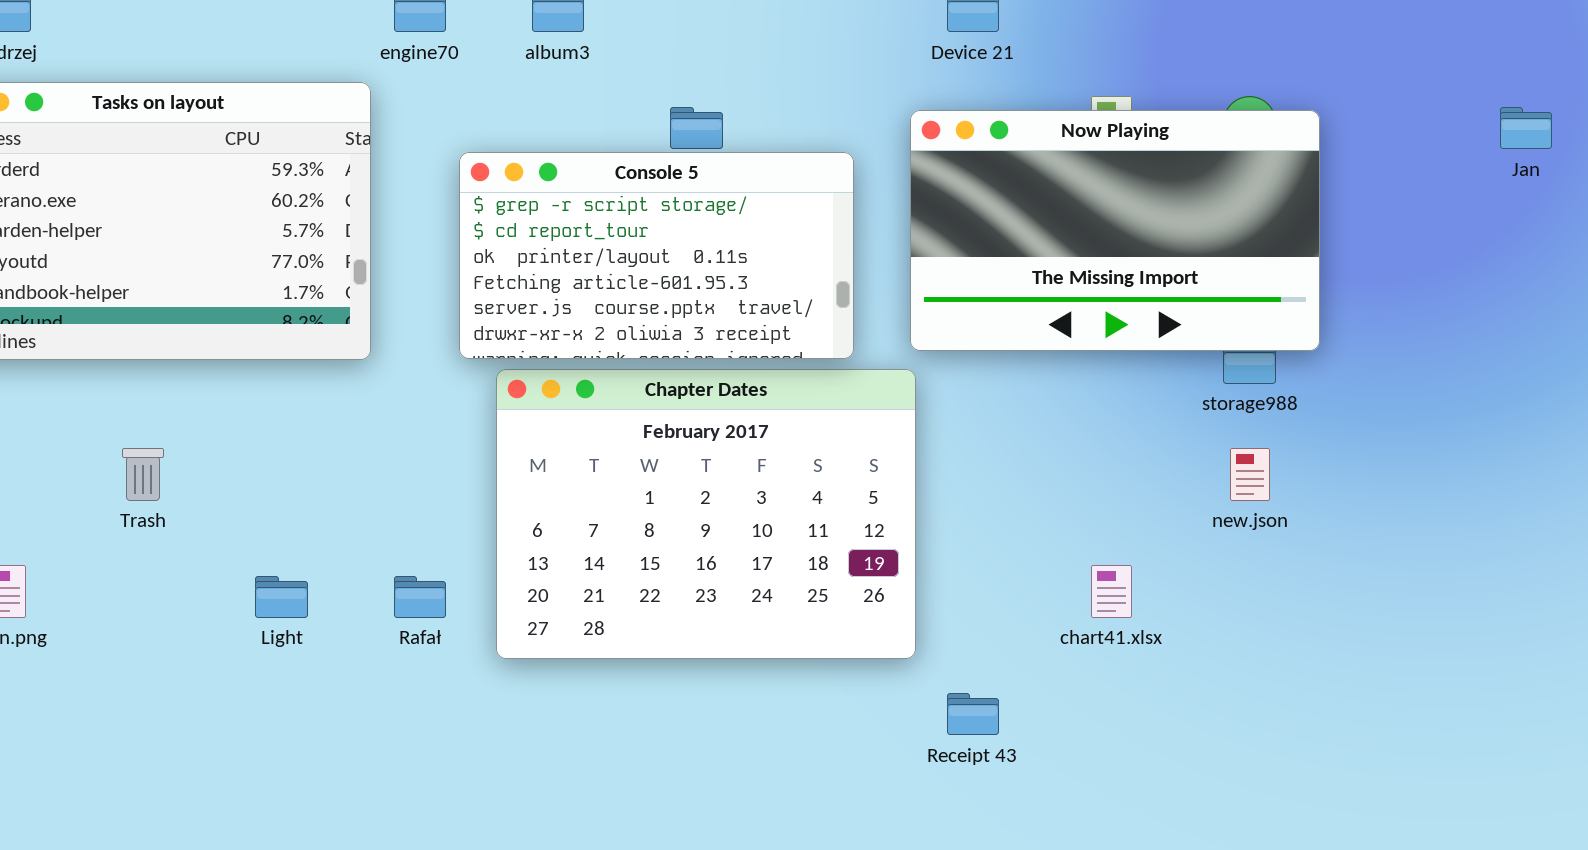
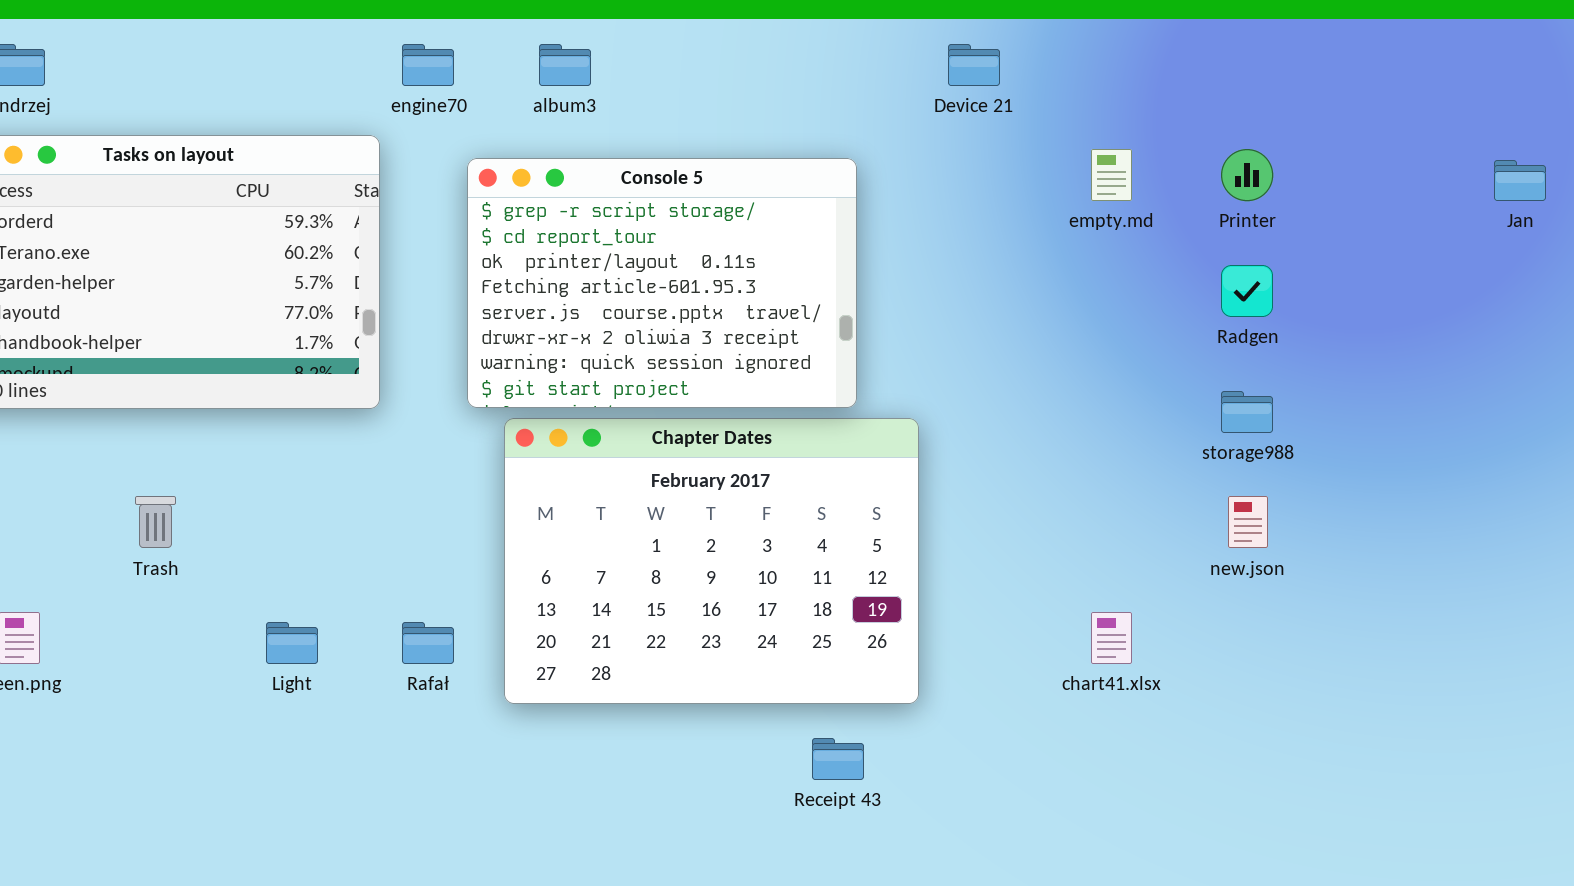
Now Playing: [910,110,1320,351] -> none, closed
Console 5: [459,152,854,359] -> [467,158,857,408], resized
Receipt 43: [947,693,999,735] -> [812,738,864,780], moved

